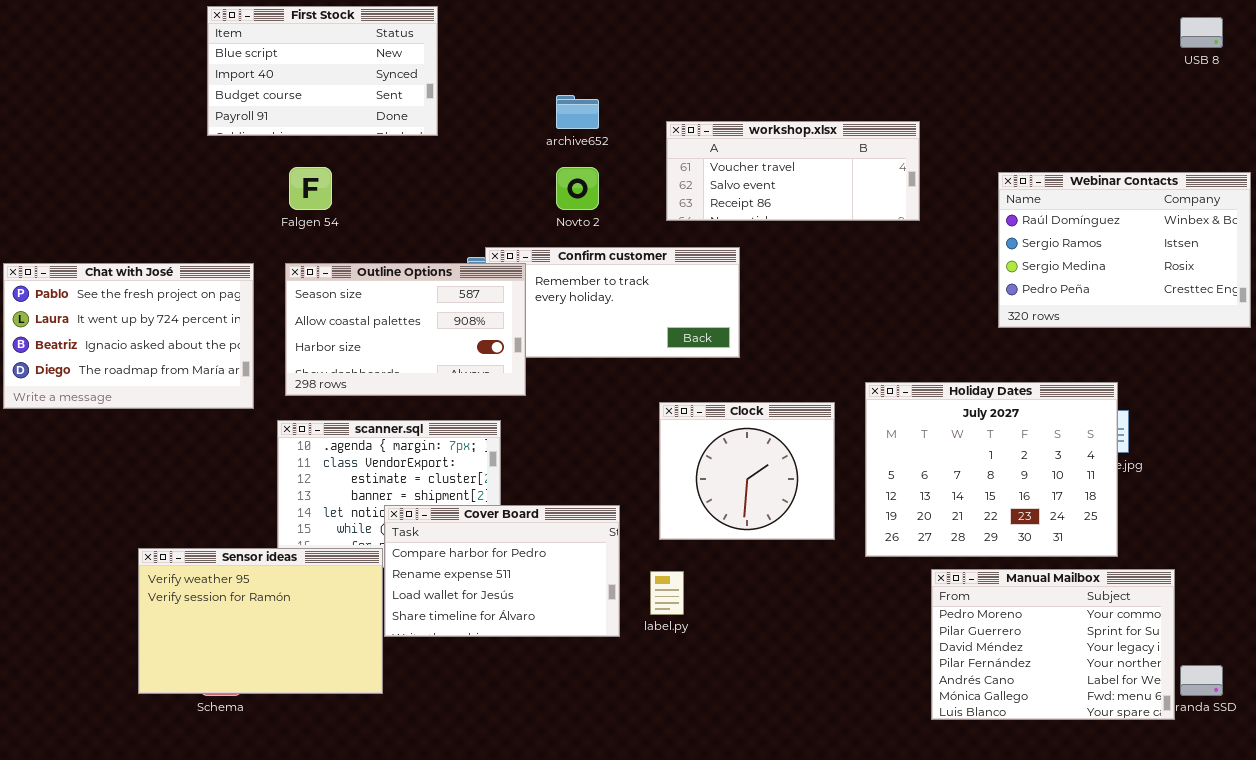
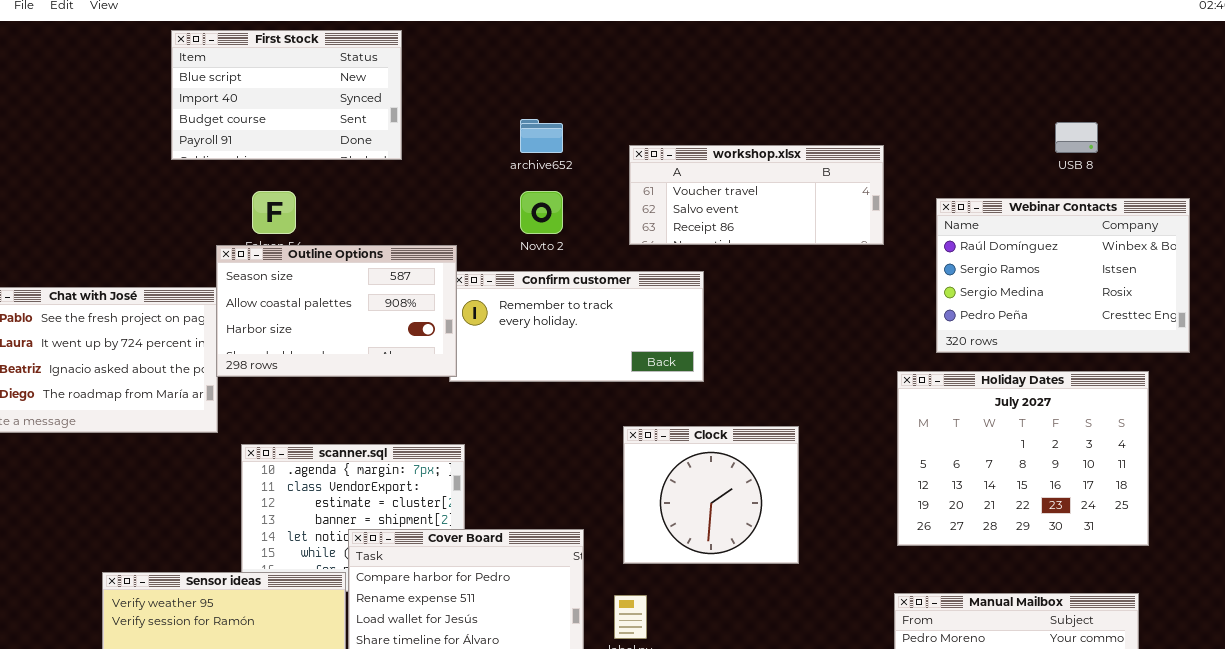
USB 8: [1180,17,1223,48] -> [1055,122,1098,153], moved
Webinar Contacts: [998,172,1251,328] -> [936,198,1190,353], moved
Outline Options: [285,263,526,396] -> [216,245,457,377], moved
Holiday Dates: [865,382,1118,557] -> [897,371,1149,546], moved

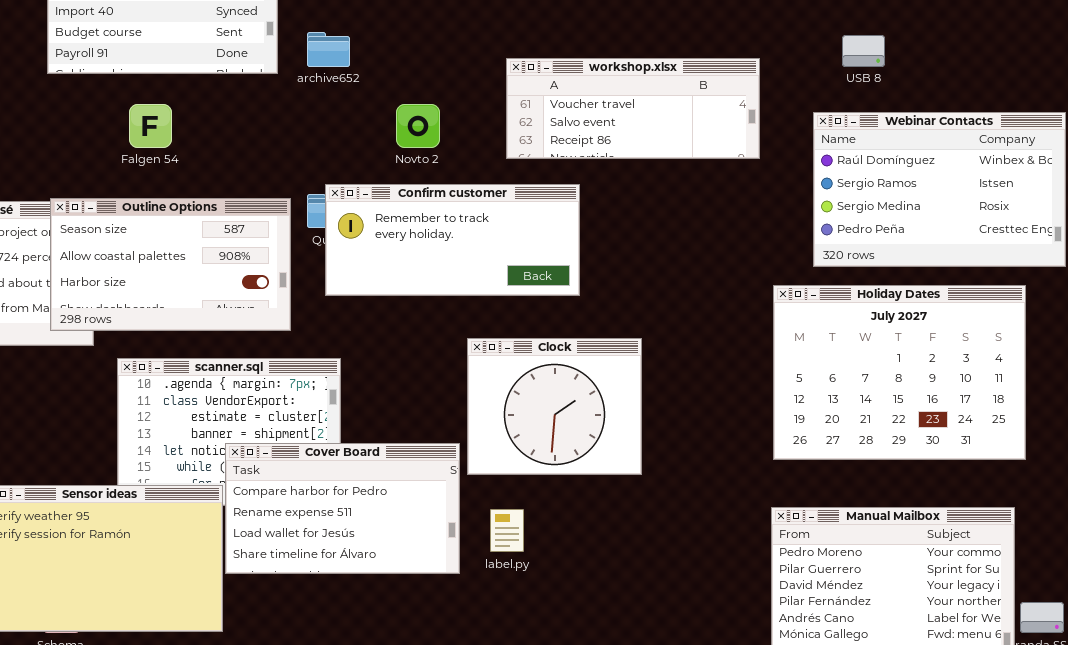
archive652: [520,119,563,153] -> [307,32,350,67], moved
USB 8: [1055,122,1098,153] -> [842,35,885,67], moved
Outline Options: [216,245,457,377] -> [50,198,291,331], moved
Clock: [623,426,799,564] -> [467,338,642,475], moved

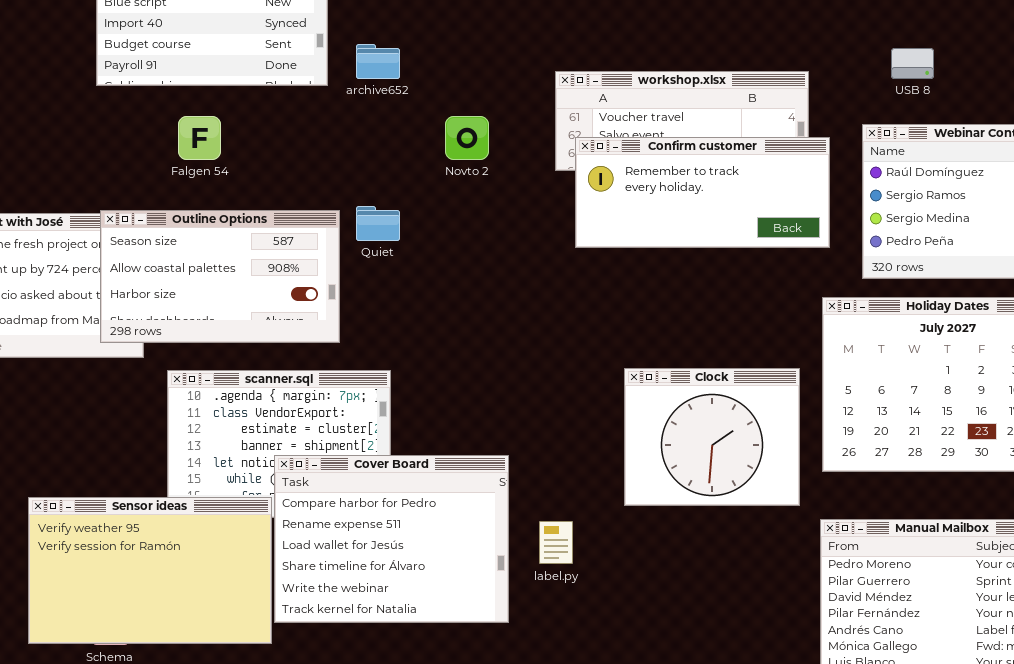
Confirm customer: [325,184,580,296] -> [575,137,830,248], moved
Clock: [467,338,642,475] -> [624,368,800,506], moved
Cover Board: [225,443,460,574] -> [274,455,509,623], resized

